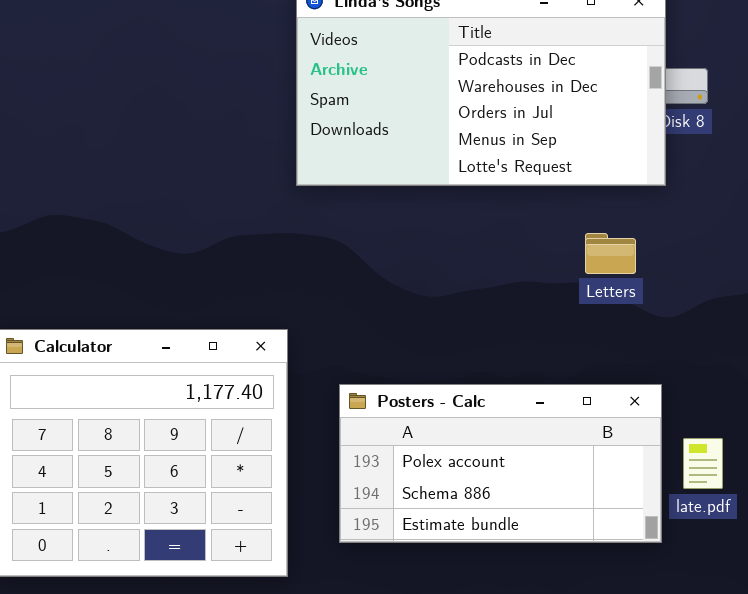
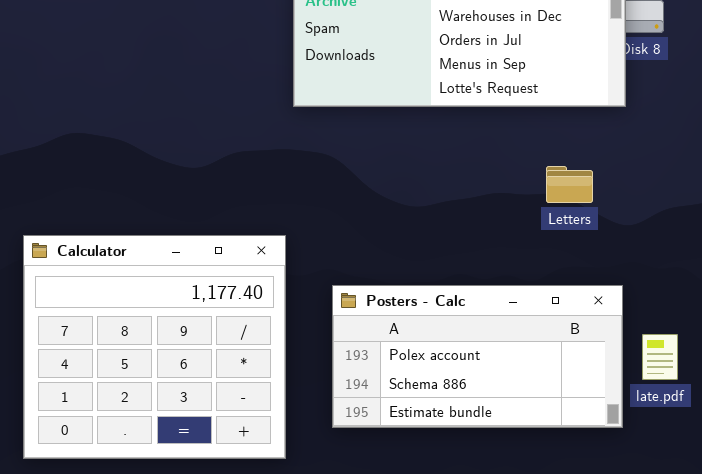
Letters: [585,233,636,274] -> [546,166,593,203], moved

